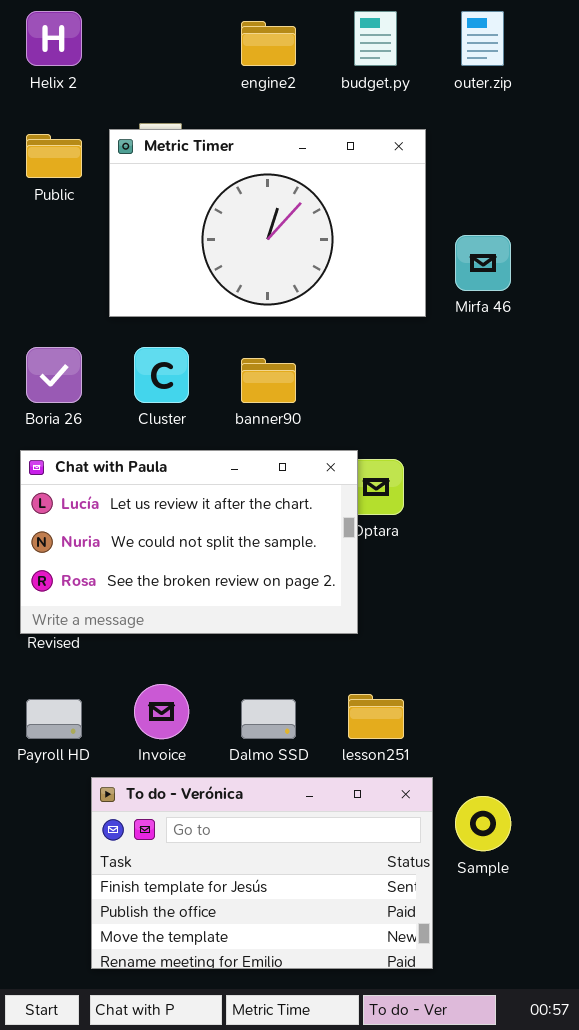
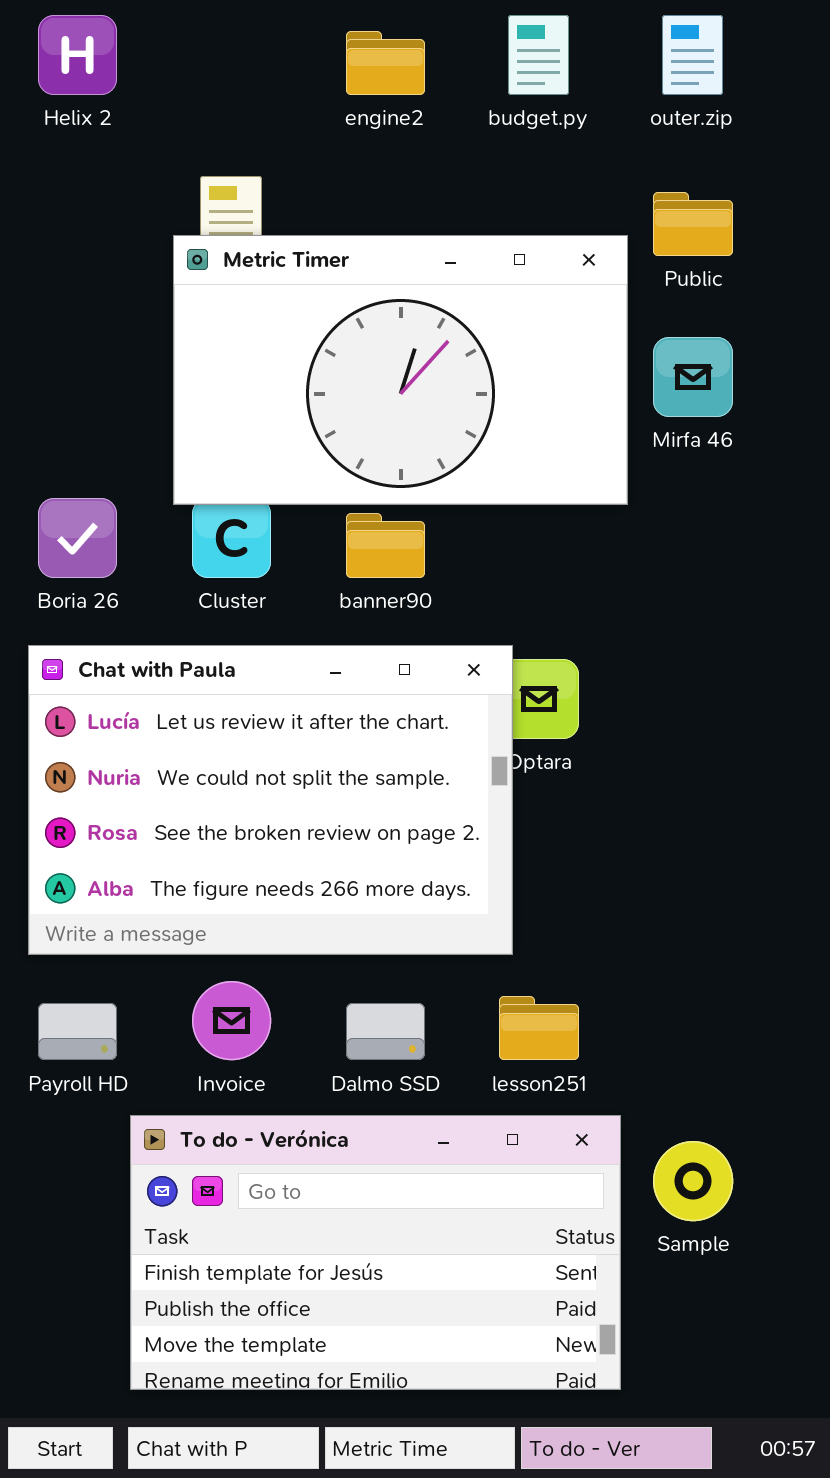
Metric Timer: [109,129,426,317] -> [173,235,628,505], moved
Public: [26,134,82,178] -> [653,192,733,256], moved
Chat with Paula: [20,450,358,634] -> [28,645,513,955], resized

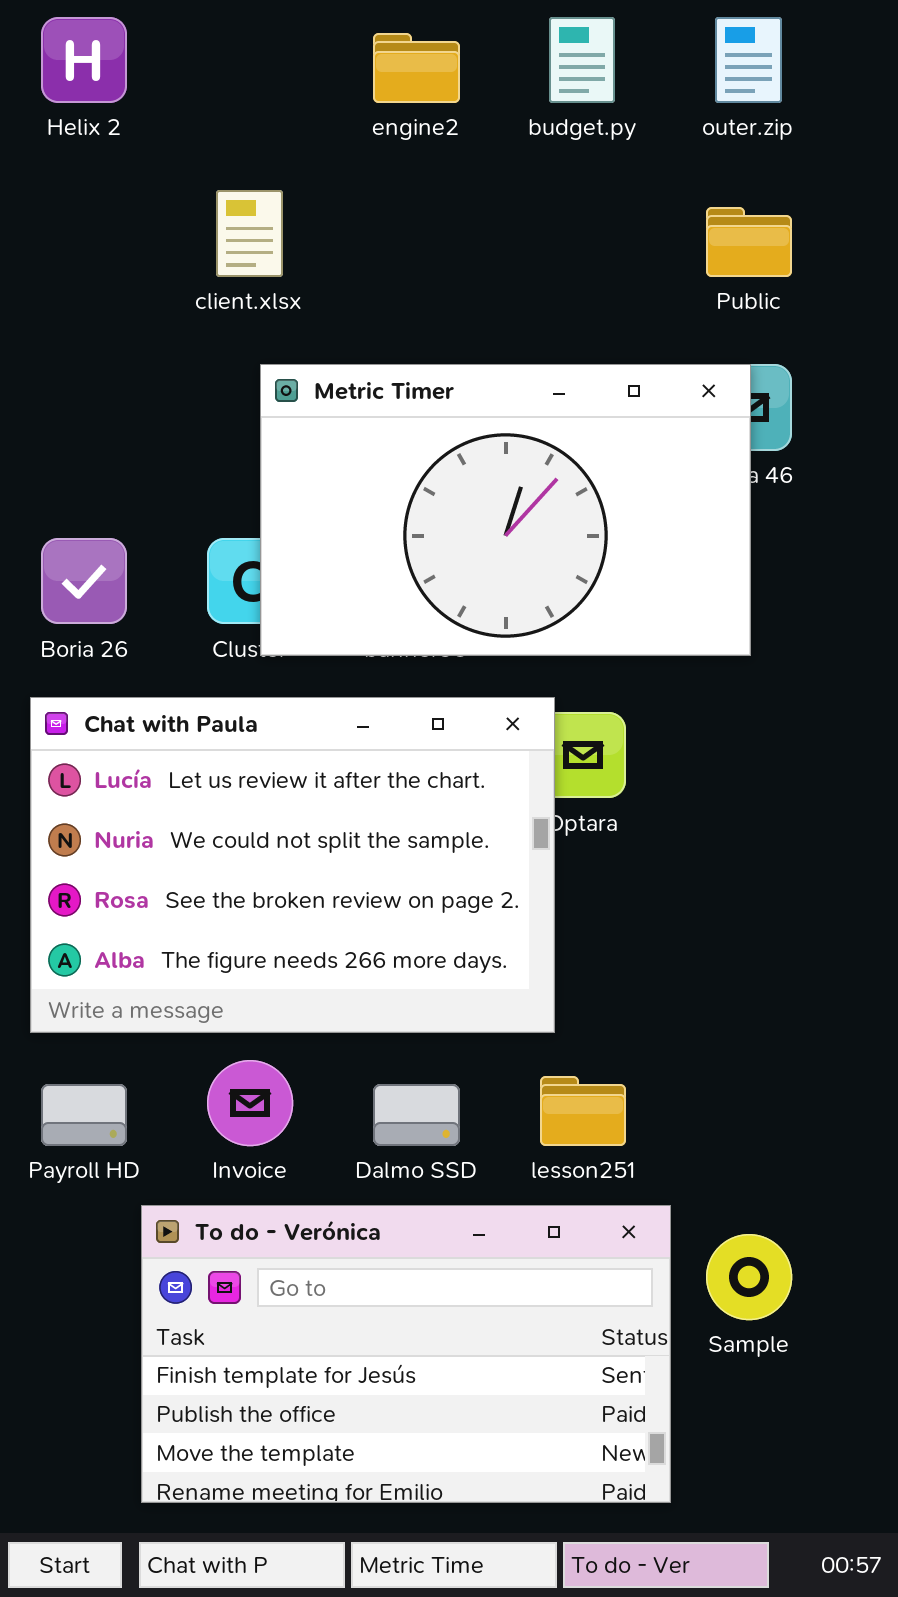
Metric Timer: [173,235,628,505] -> [260,364,751,656], moved

